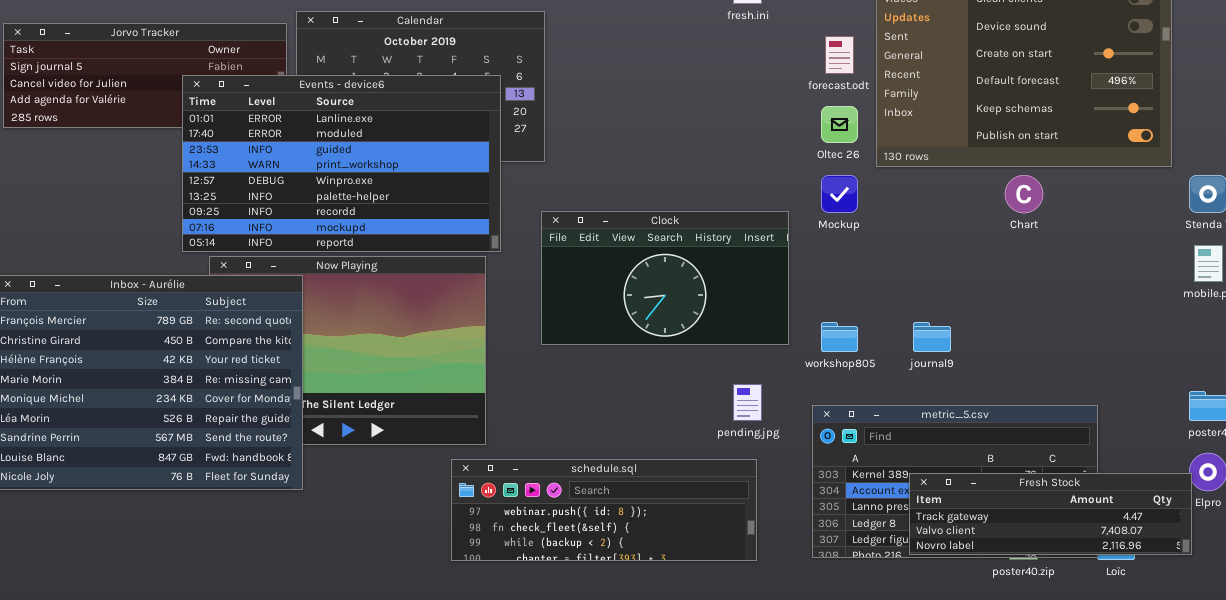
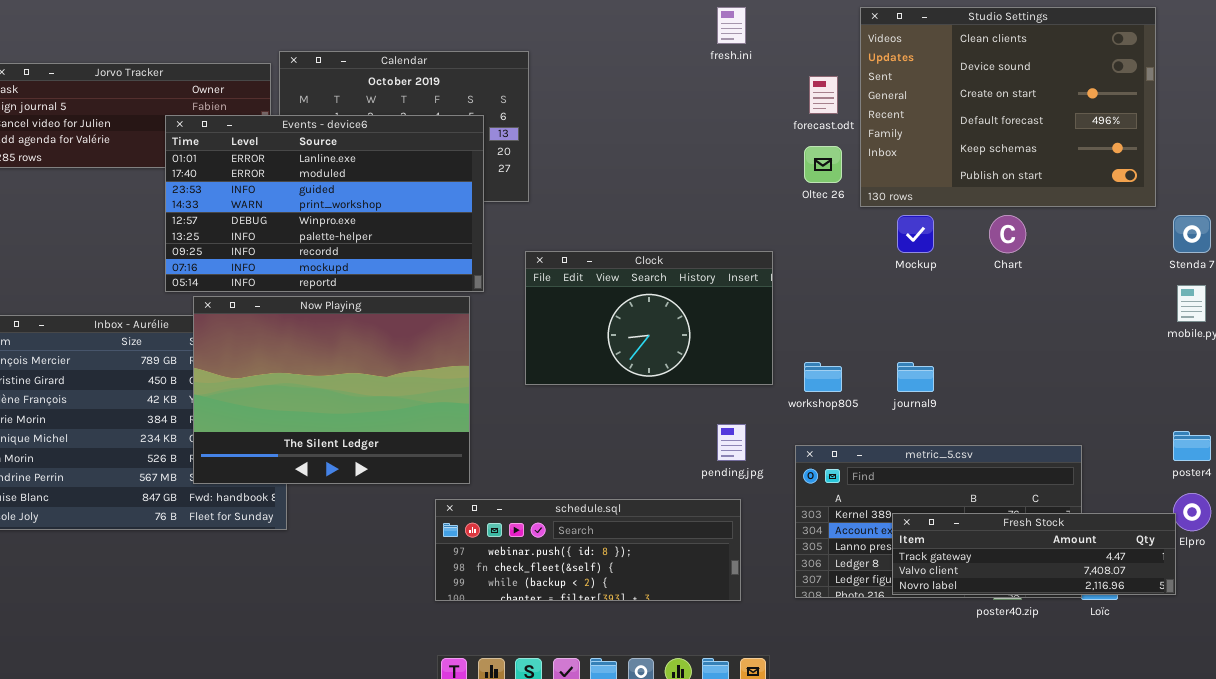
Mockup: [821,175,858,213] -> [897,215,934,253], moved
Now Playing: [209,256,486,445] -> [193,296,470,484], raised

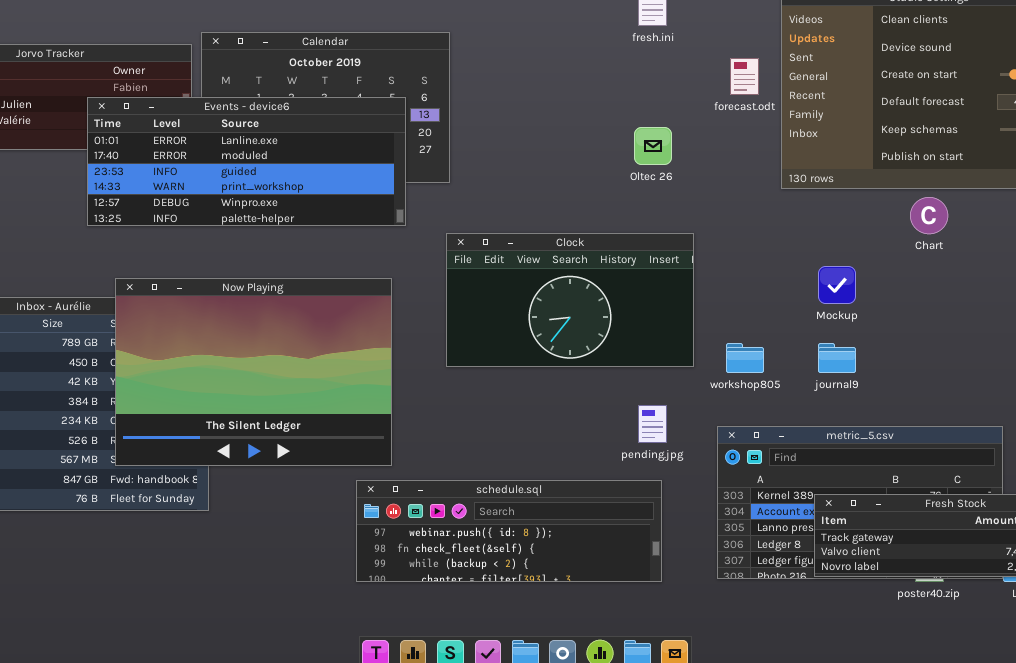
Events - device6: [165,115,484,292] -> [87,97,406,226], resized
Oltec 26: [804,146,842,183] -> [634,127,672,165], moved
Mockup: [897,215,934,253] -> [818,266,856,304], moved

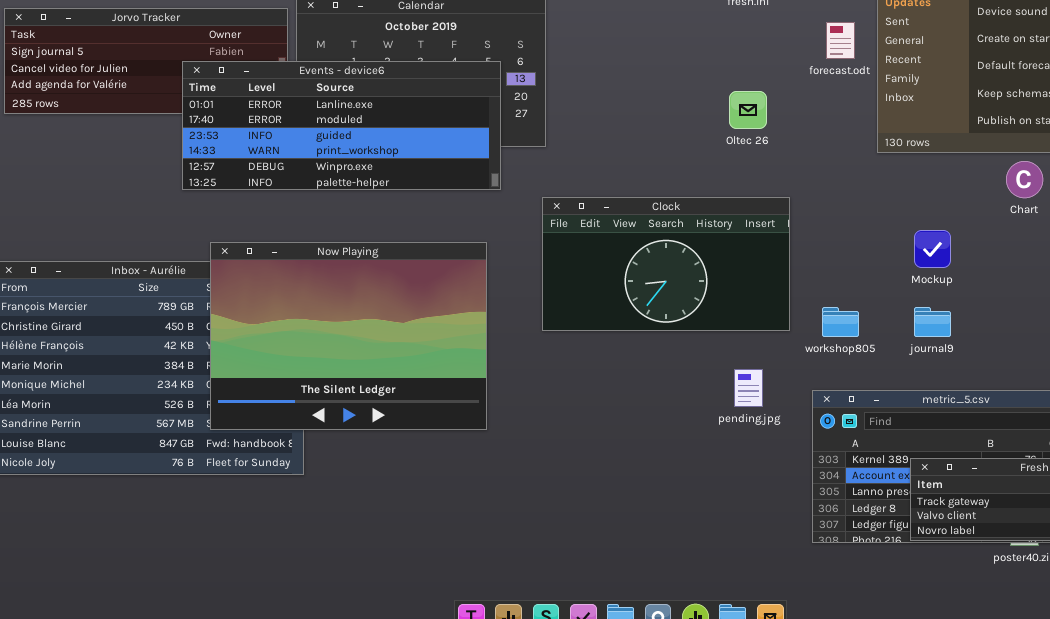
schedule.sql: [356,480,662,582] -> none, closed

